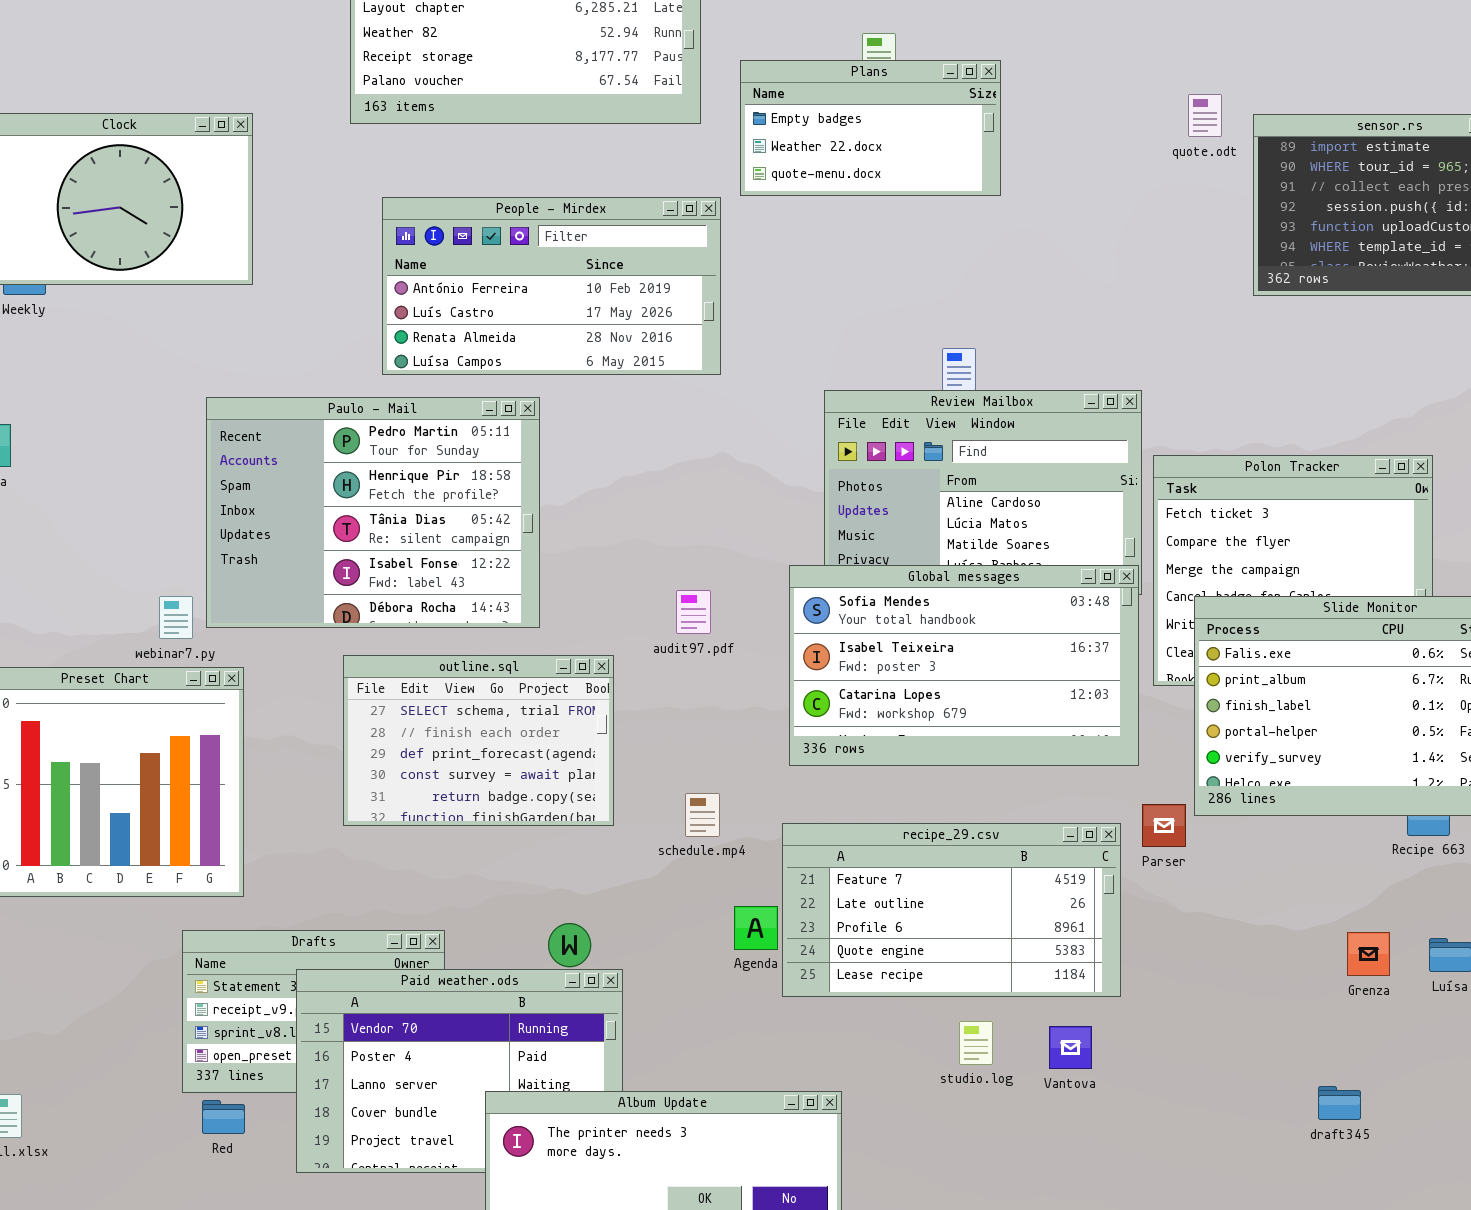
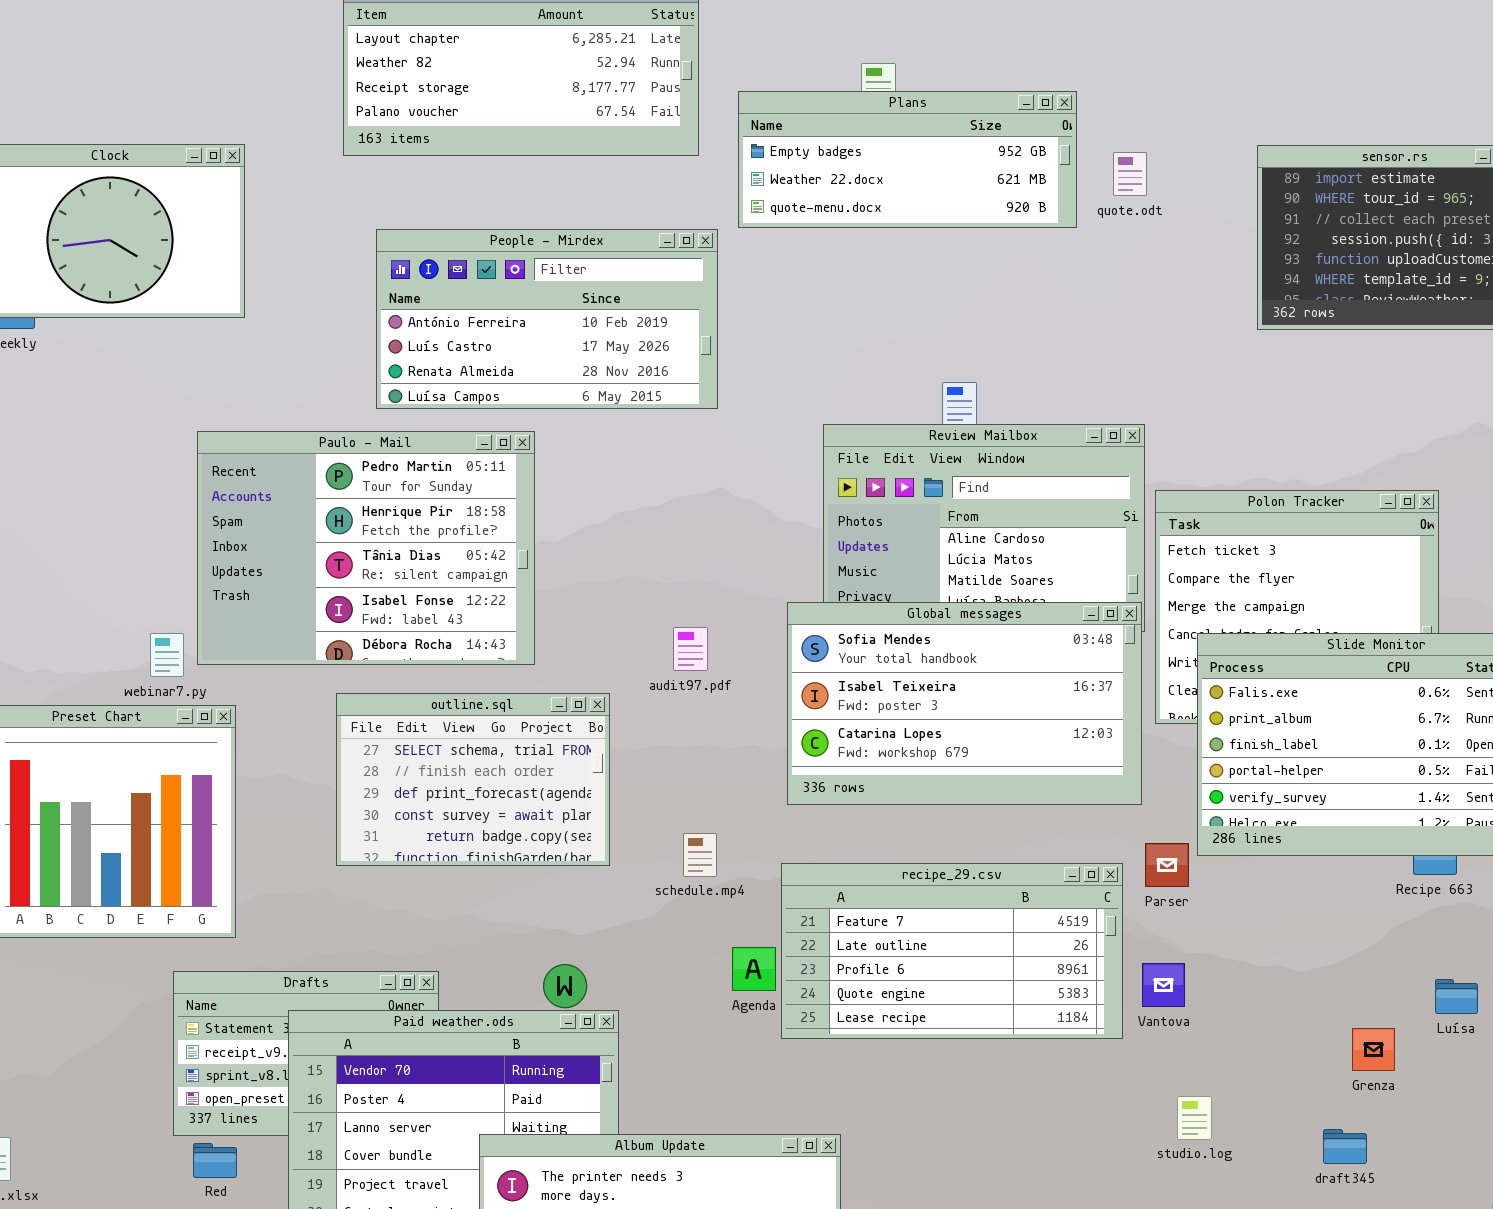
Plans: [740,60,1001,196] -> [738,91,1077,228], resized
quote.odt: [1188,94,1222,137] -> [1113,152,1147,196], moved
Grenza: [1347,932,1390,976] -> [1352,1028,1395,1071], moved
studio.log: [959,1021,993,1065] -> [1177,1096,1212,1140], moved
Vantova: [1049,1026,1092,1069] -> [1142,963,1185,1007], moved

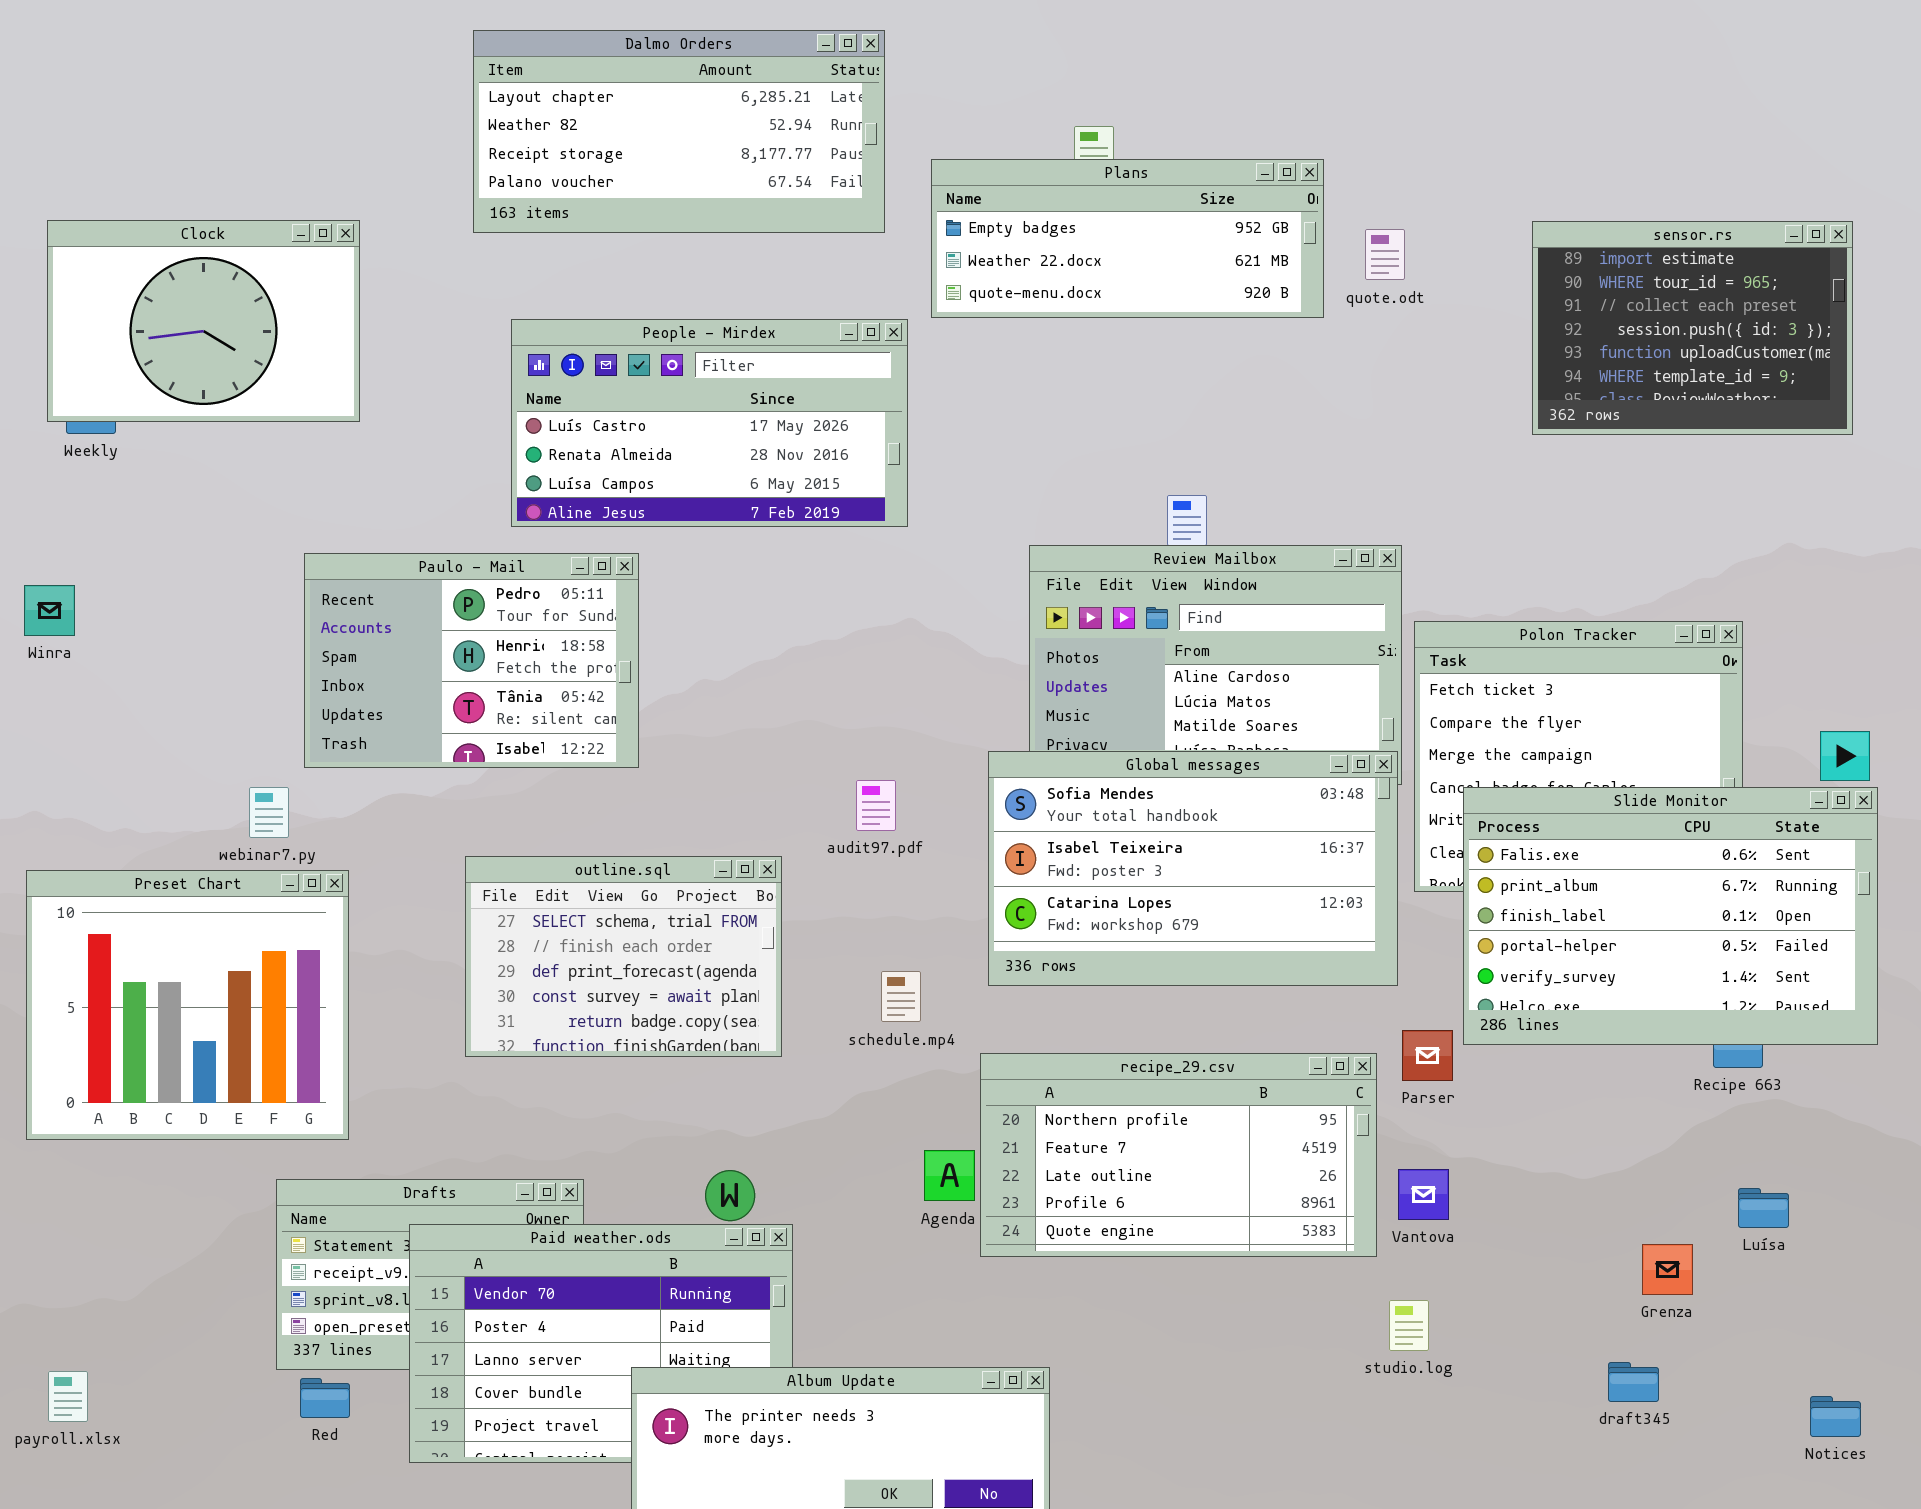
People - Mirdex: [376,229,718,409] -> [511,319,908,527], scrolled down 1 row
Paulo - Mail: [197,431,535,665] -> [304,553,639,768], resized
schedule.mp4: [683,833,717,877] -> [881,971,921,1022], moved
recipe_29.csv: [781,863,1123,1039] -> [980,1053,1377,1257], scrolled up 1 row
studio.log: [1177,1096,1212,1140] -> [1389,1300,1429,1351], moved

